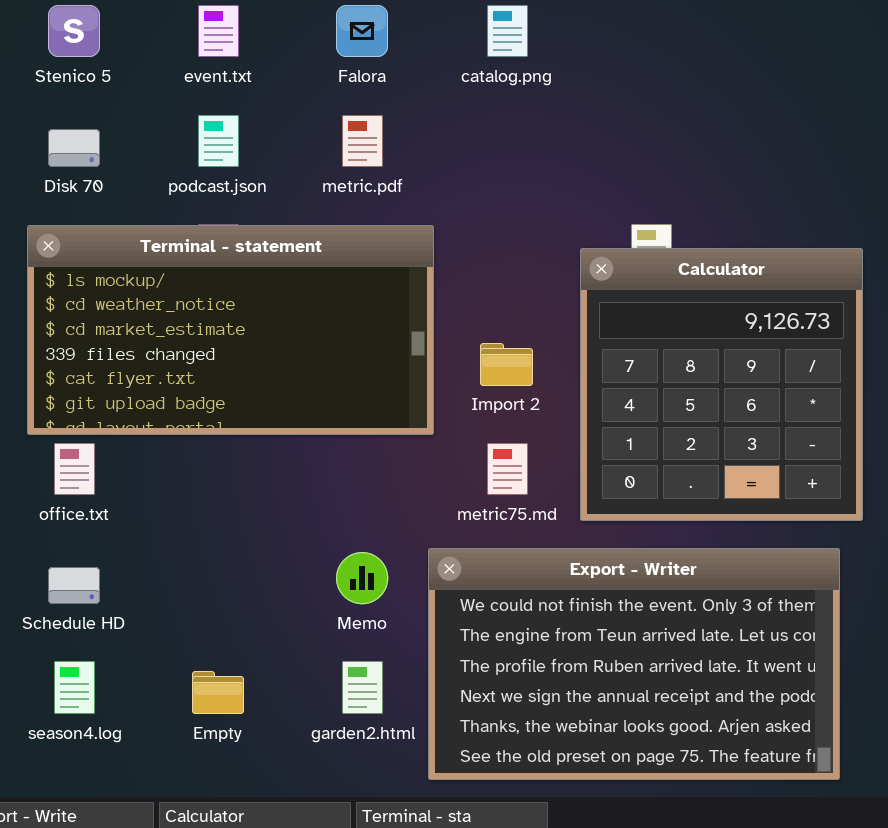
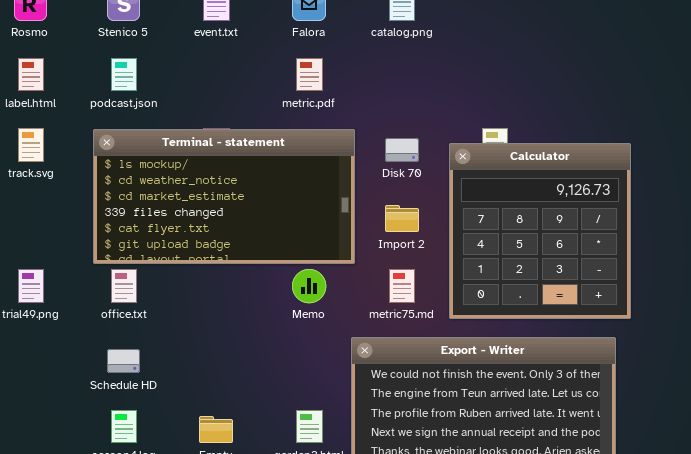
podcast.json: [198,115,239,167] -> [111,58,137,91], moved
Disk 70: [48,129,100,167] -> [385,138,419,162], moved
Memo: [336,552,388,604] -> [292,269,326,303], moved

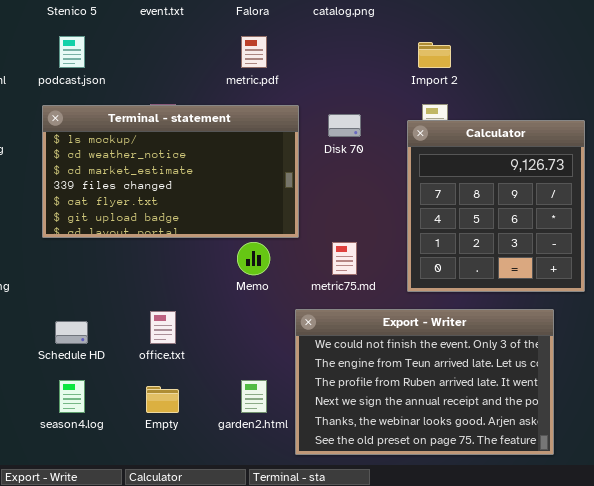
Calculator: [449,143,631,319] -> [407,120,585,292], moved
Import 2: [385,205,419,232] -> [418,42,451,68], moved
office.txt: [111,269,137,303] -> [150,311,176,344], moved

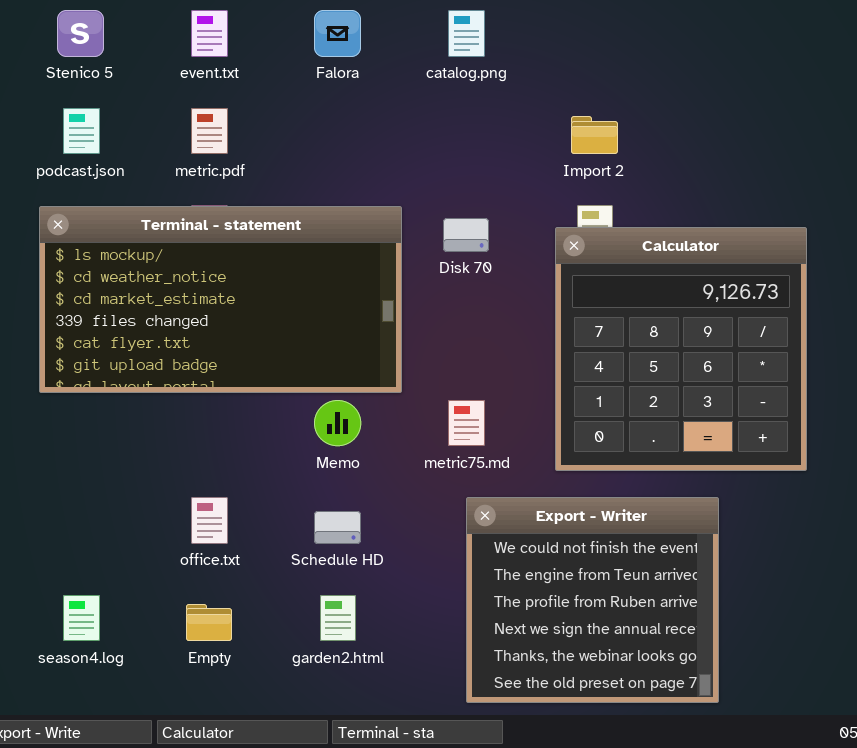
metric.pdf: [241,36,267,68] -> [191,108,228,154], moved
Export - Writer: [295,309,554,455] -> [466,497,719,703], moved, resized
Schedule HD: [55,321,88,344] -> [314,511,361,544], moved

